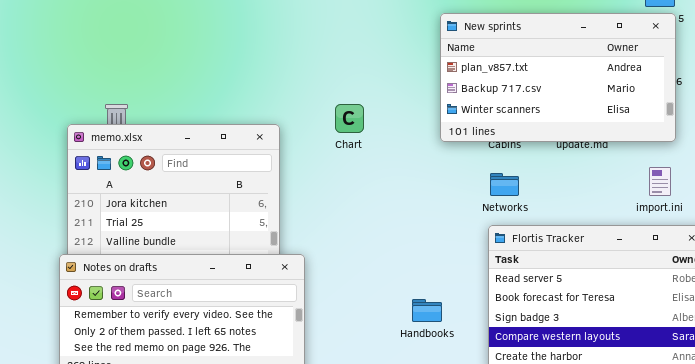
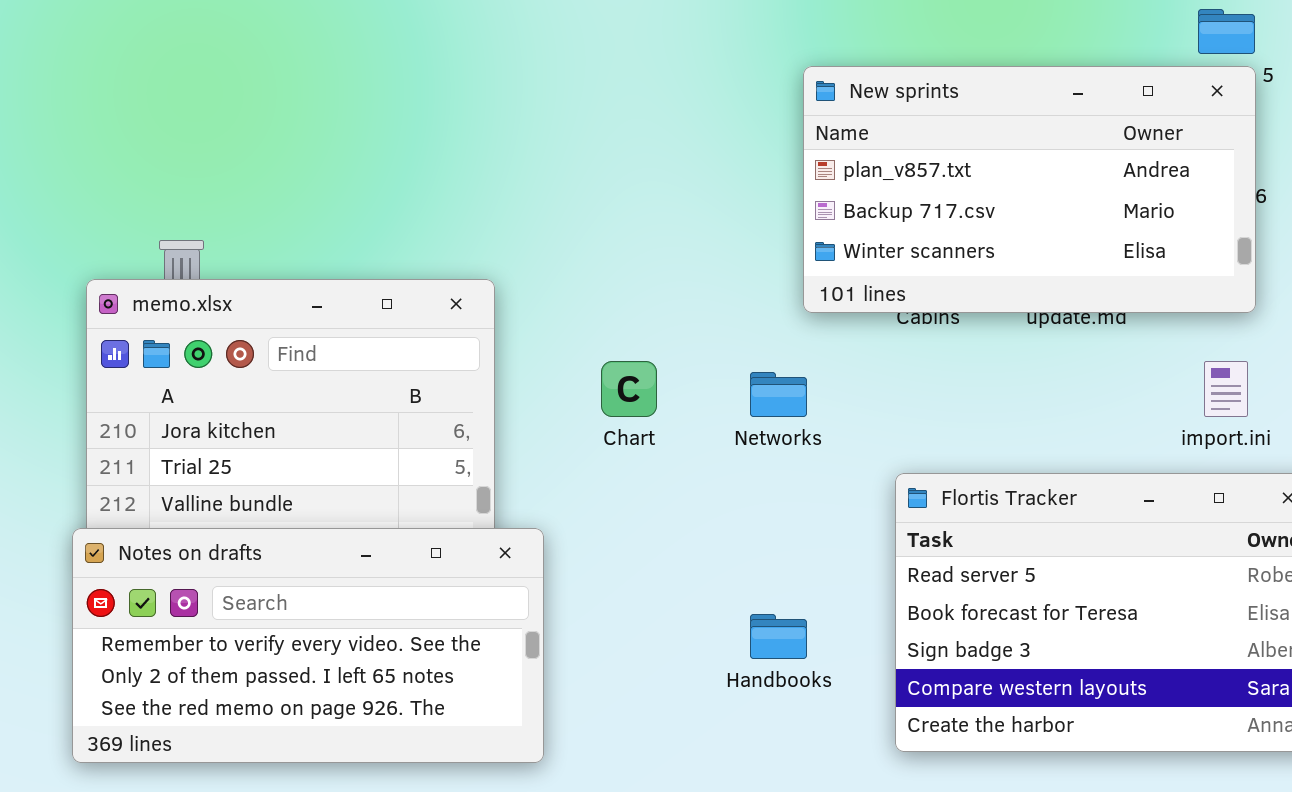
Chart: [335,104,364,133] -> [601,361,657,417], moved
Networks: [490,173,519,196] -> [750,372,807,417], moved

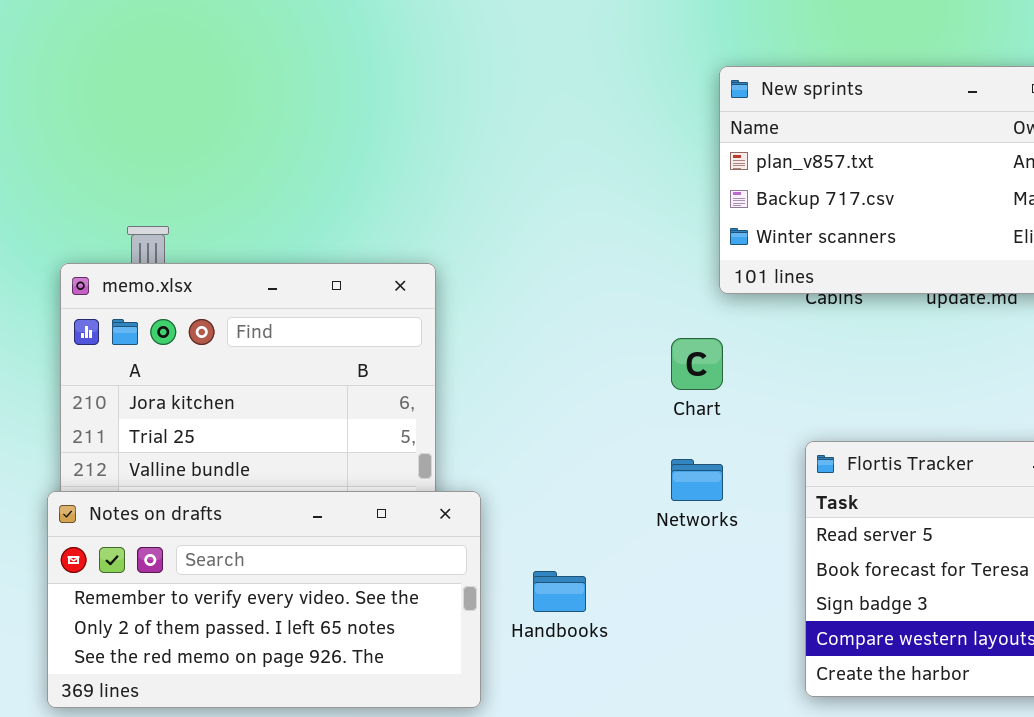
Chart: [601,361,657,417] -> [671,338,723,390], moved
Networks: [750,372,807,417] -> [671,459,723,501], moved
Handbooks: [750,614,807,659] -> [533,571,586,612], moved

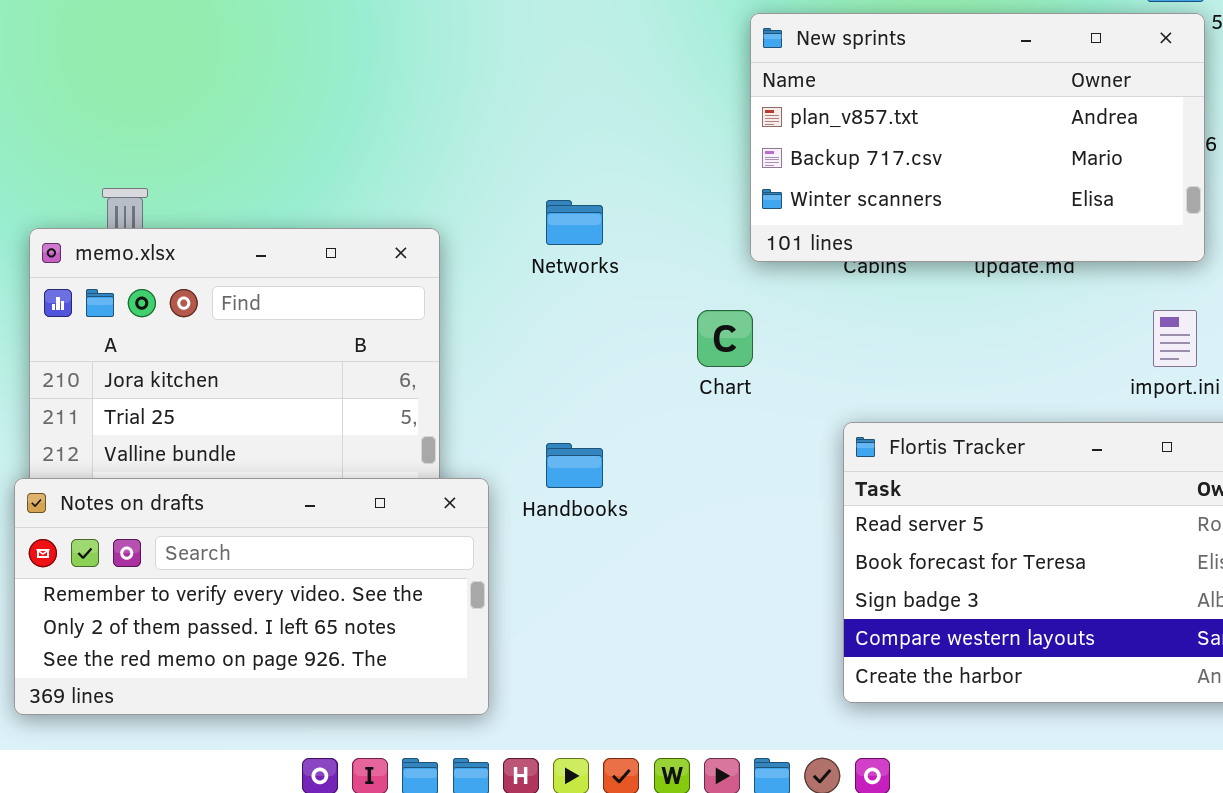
Networks: [671,459,723,501] -> [546,200,603,245], moved
Handbooks: [533,571,586,612] -> [546,443,603,488], moved

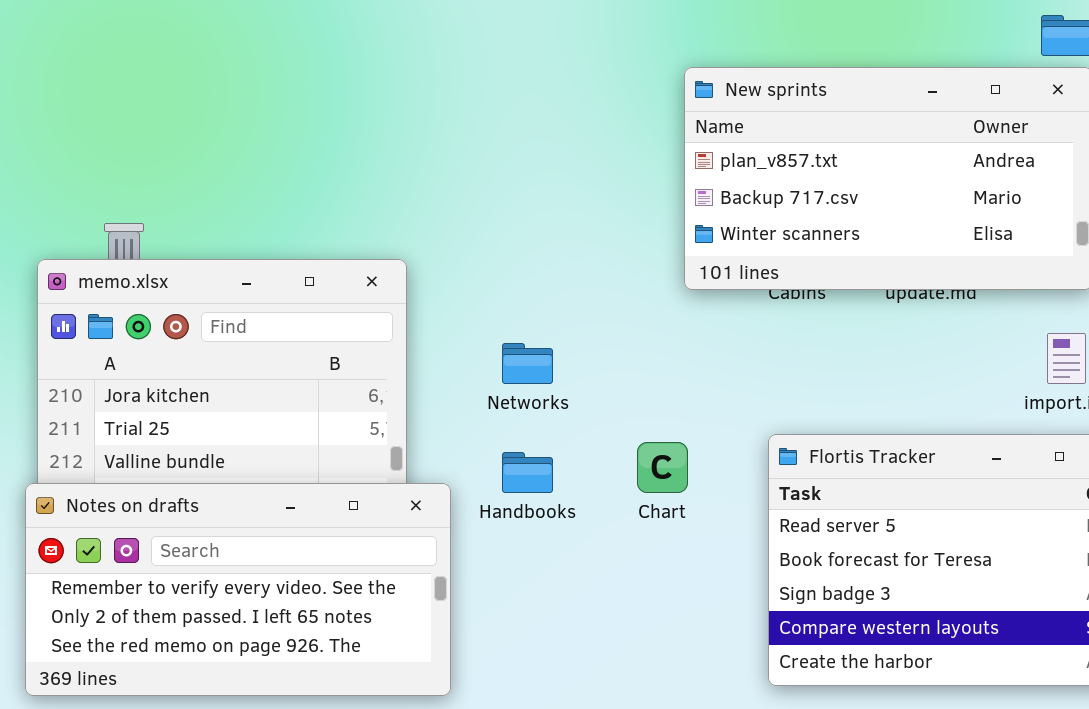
Networks: [546,200,603,245] -> [502,343,553,384], moved
Chart: [697,310,753,367] -> [637,442,688,493], moved

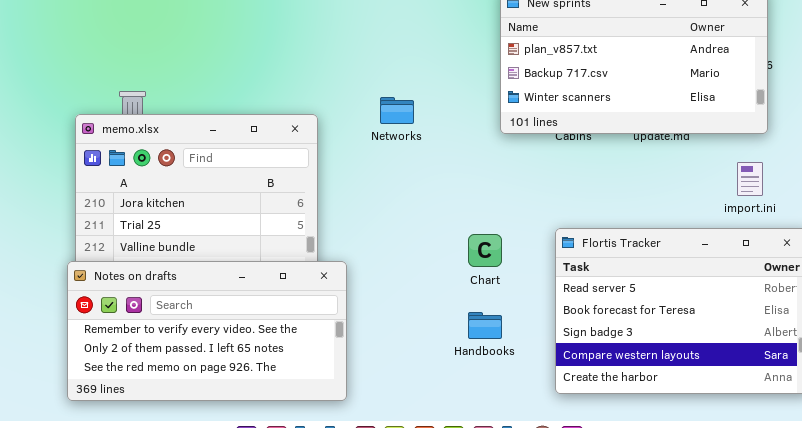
Networks: [502,343,553,384] -> [380,97,414,124], moved
Handbooks: [502,452,553,493] -> [468,312,502,339], moved

